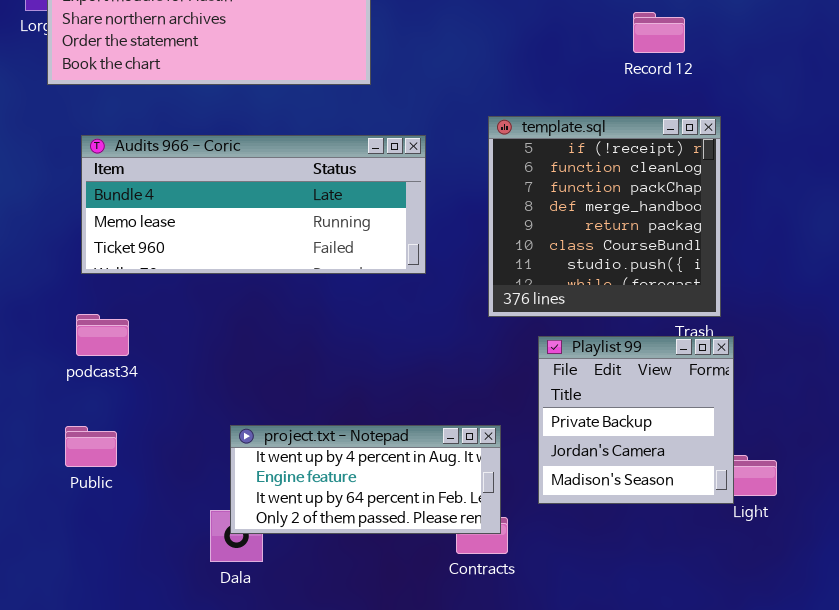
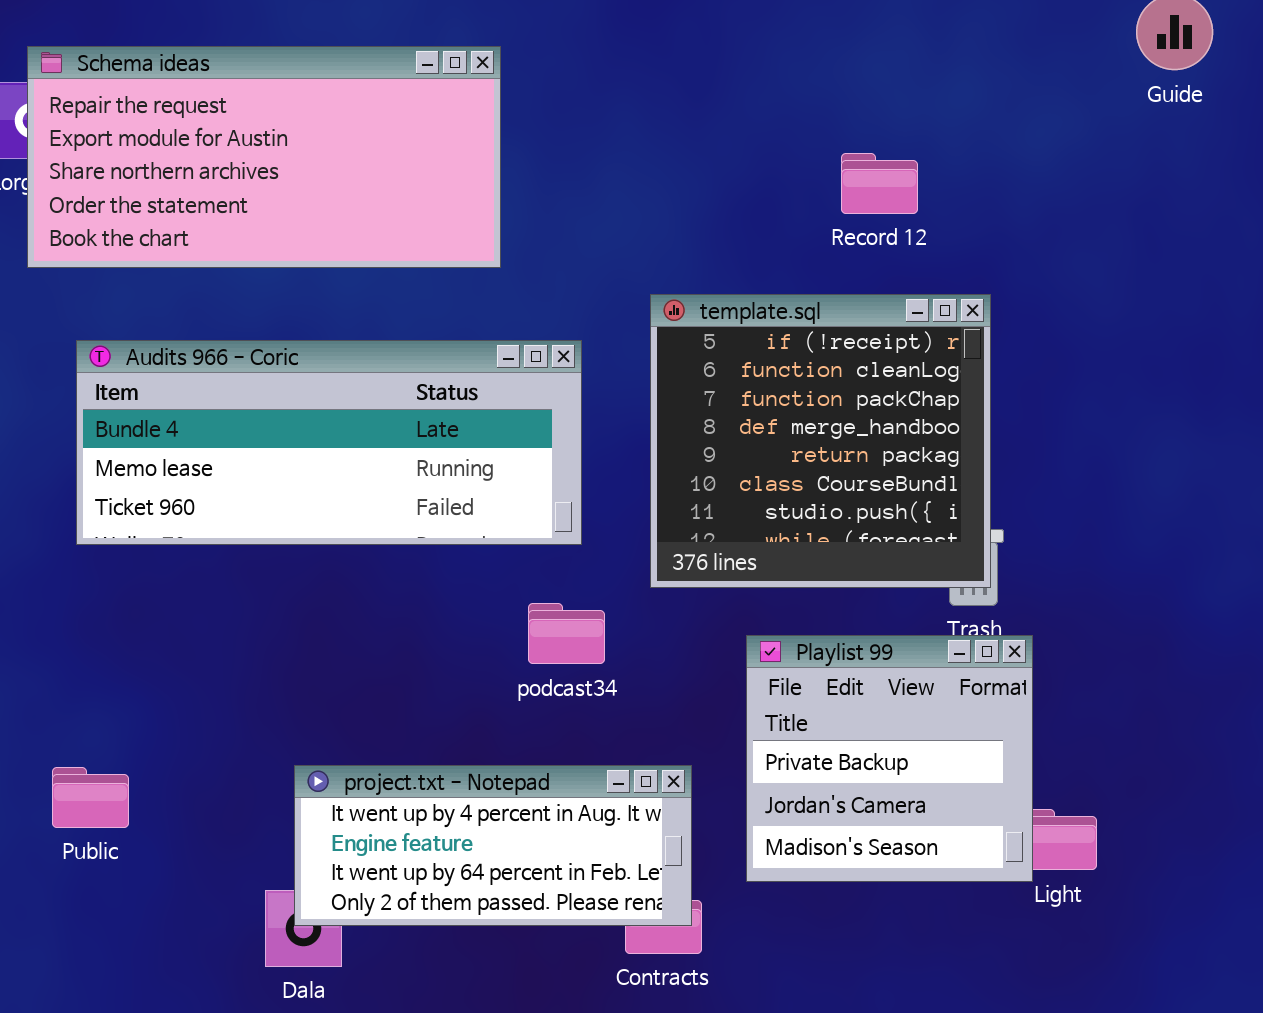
Record 12: [633,12,685,53] -> [841,153,918,214], moved
template.sql: [488,116,721,317] -> [650,294,991,588], moved
podcast34: [76,314,129,356] -> [528,603,605,664], moved

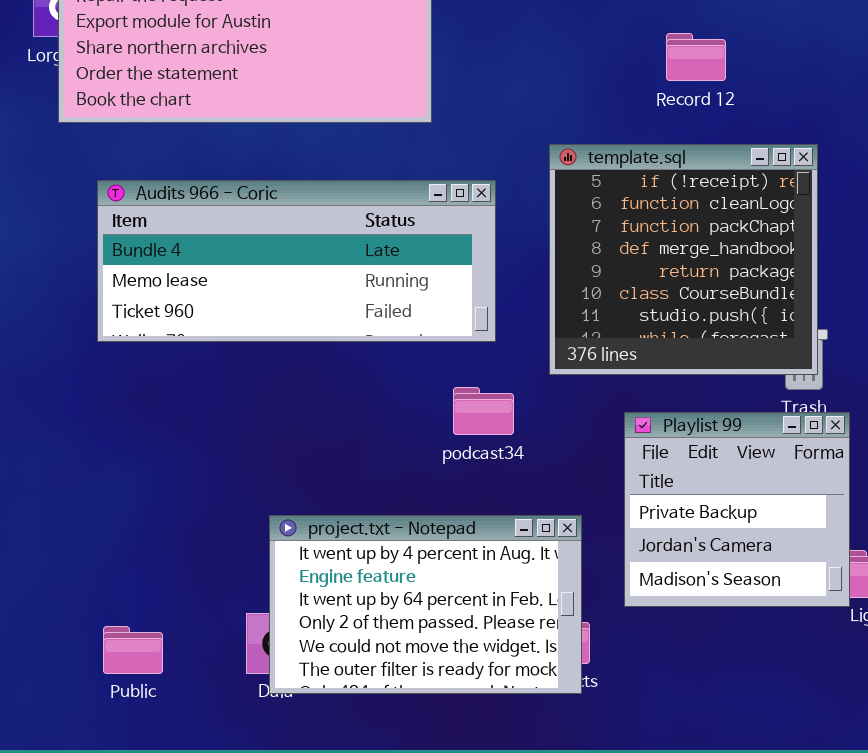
Record 12: [841,153,918,214] -> [666,33,726,81], moved
project.txt - Notepad: [294,765,692,926] -> [269,515,582,694], resized
Public: [52,767,129,828] -> [103,626,163,674], moved

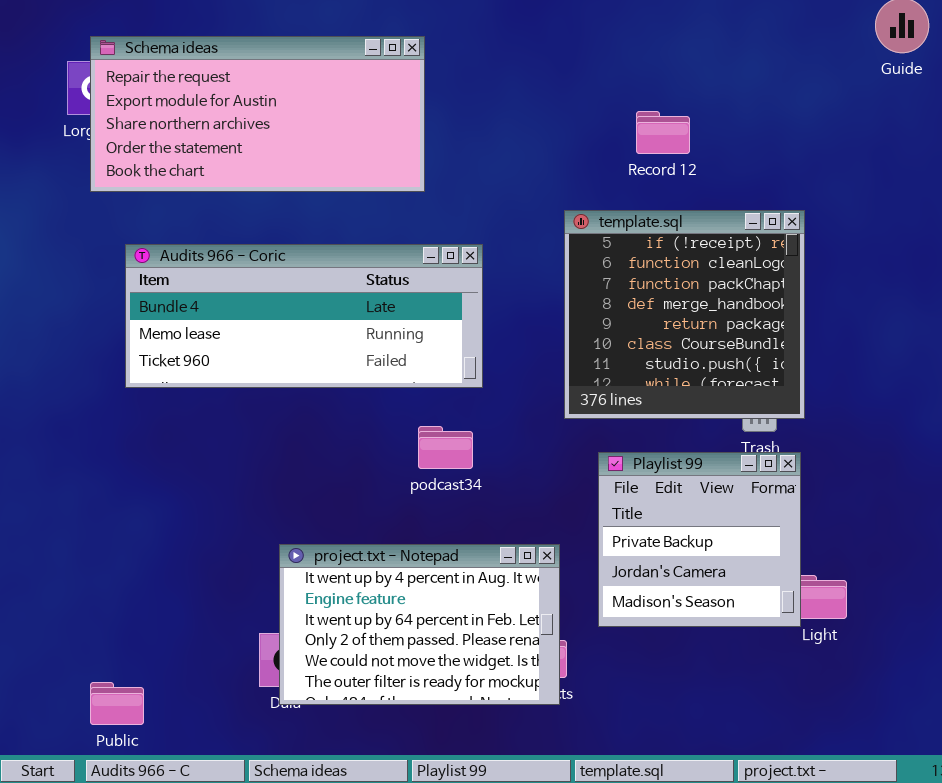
template.sql: [549,144,818,375] -> [564,210,805,419], moved
podcast34: [453,387,514,435] -> [418,426,473,469], moved
Public: [103,626,163,674] -> [90,682,144,725], moved

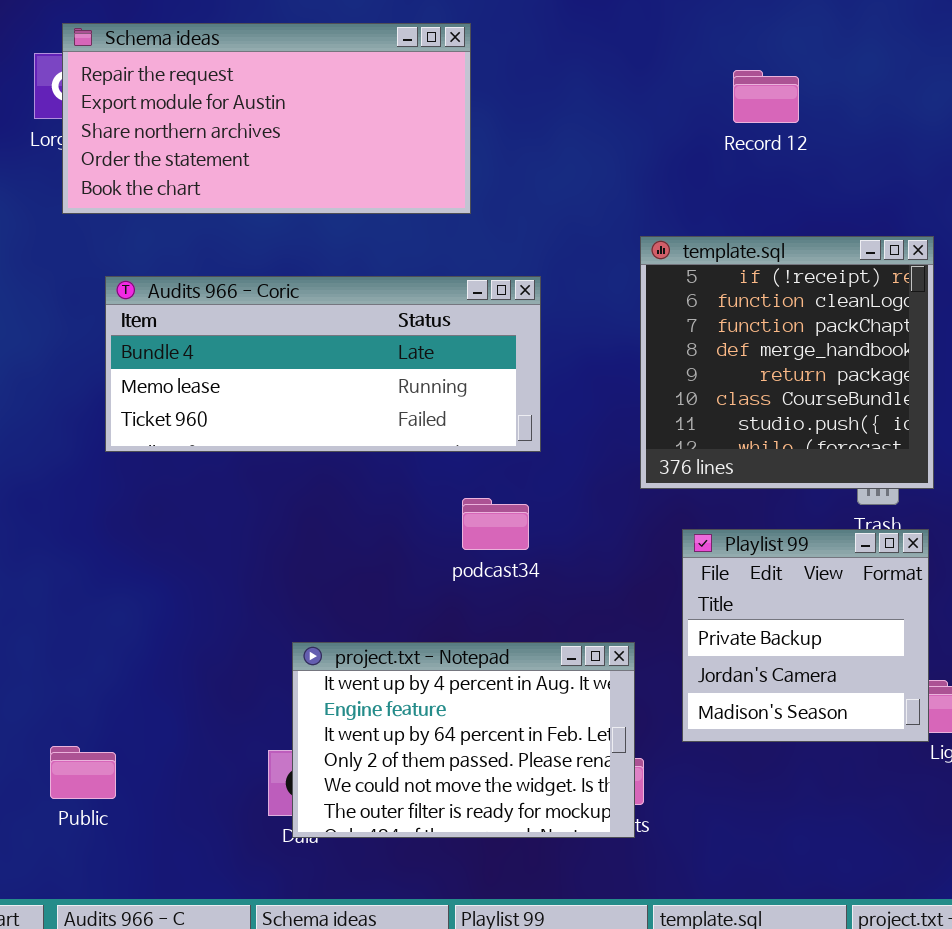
Record 12: [636,111,690,154] -> [733,70,799,123], moved
Public: [90,682,144,725] -> [50,746,116,799], moved

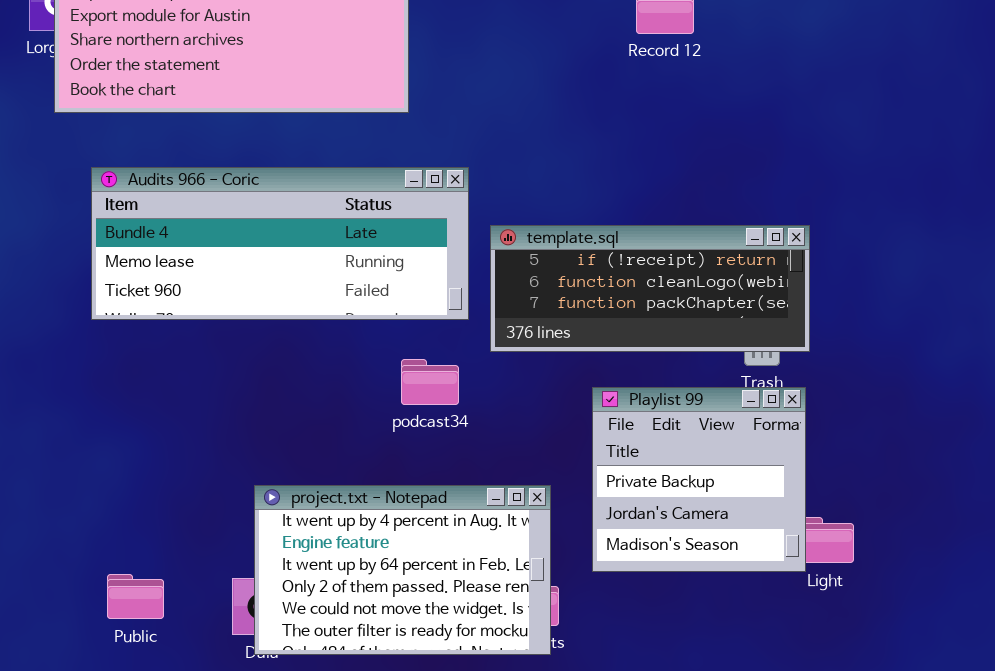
template.sql: [640,236,934,489] -> [490,225,810,352], resized
Public: [50,746,116,799] -> [107,574,164,619], moved

